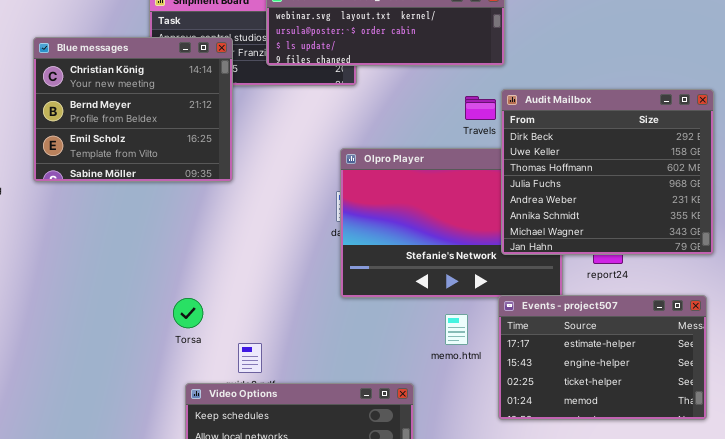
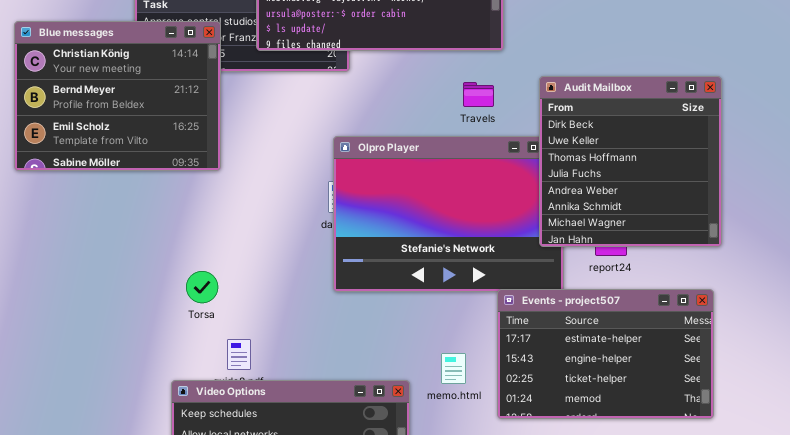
Audit Mailbox: [501,89,714,255] -> [539,76,722,247], resized
Torsa: [173,298,203,328] -> [186,271,218,303], moved
memo.html: [445,314,468,345] -> [441,353,466,384], moved

